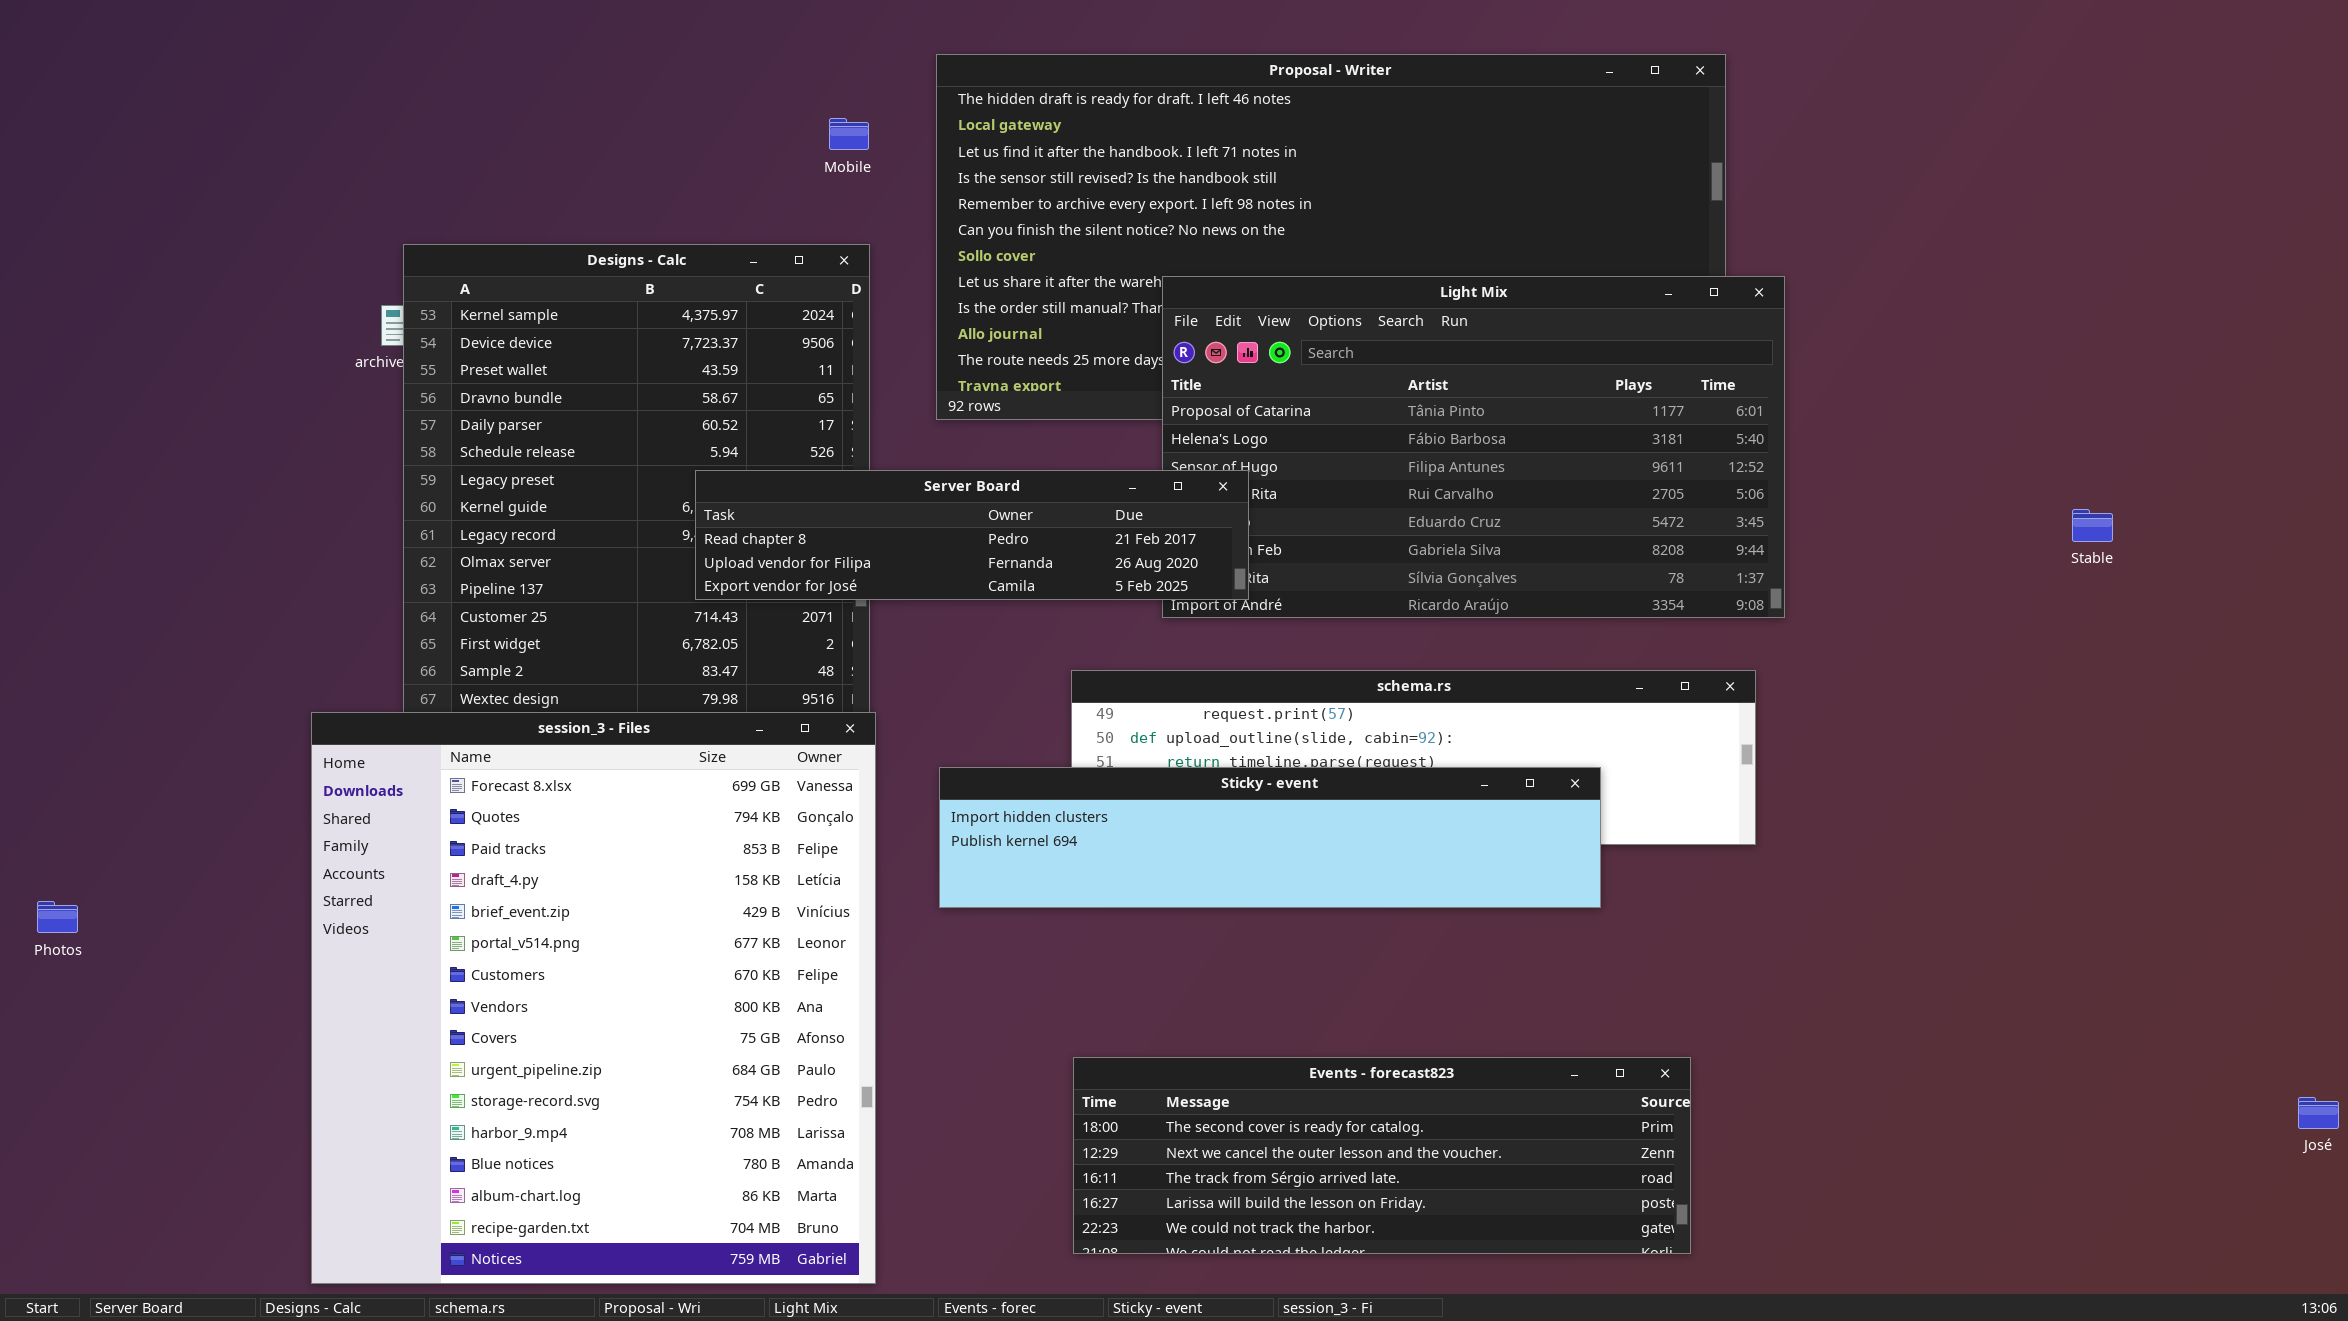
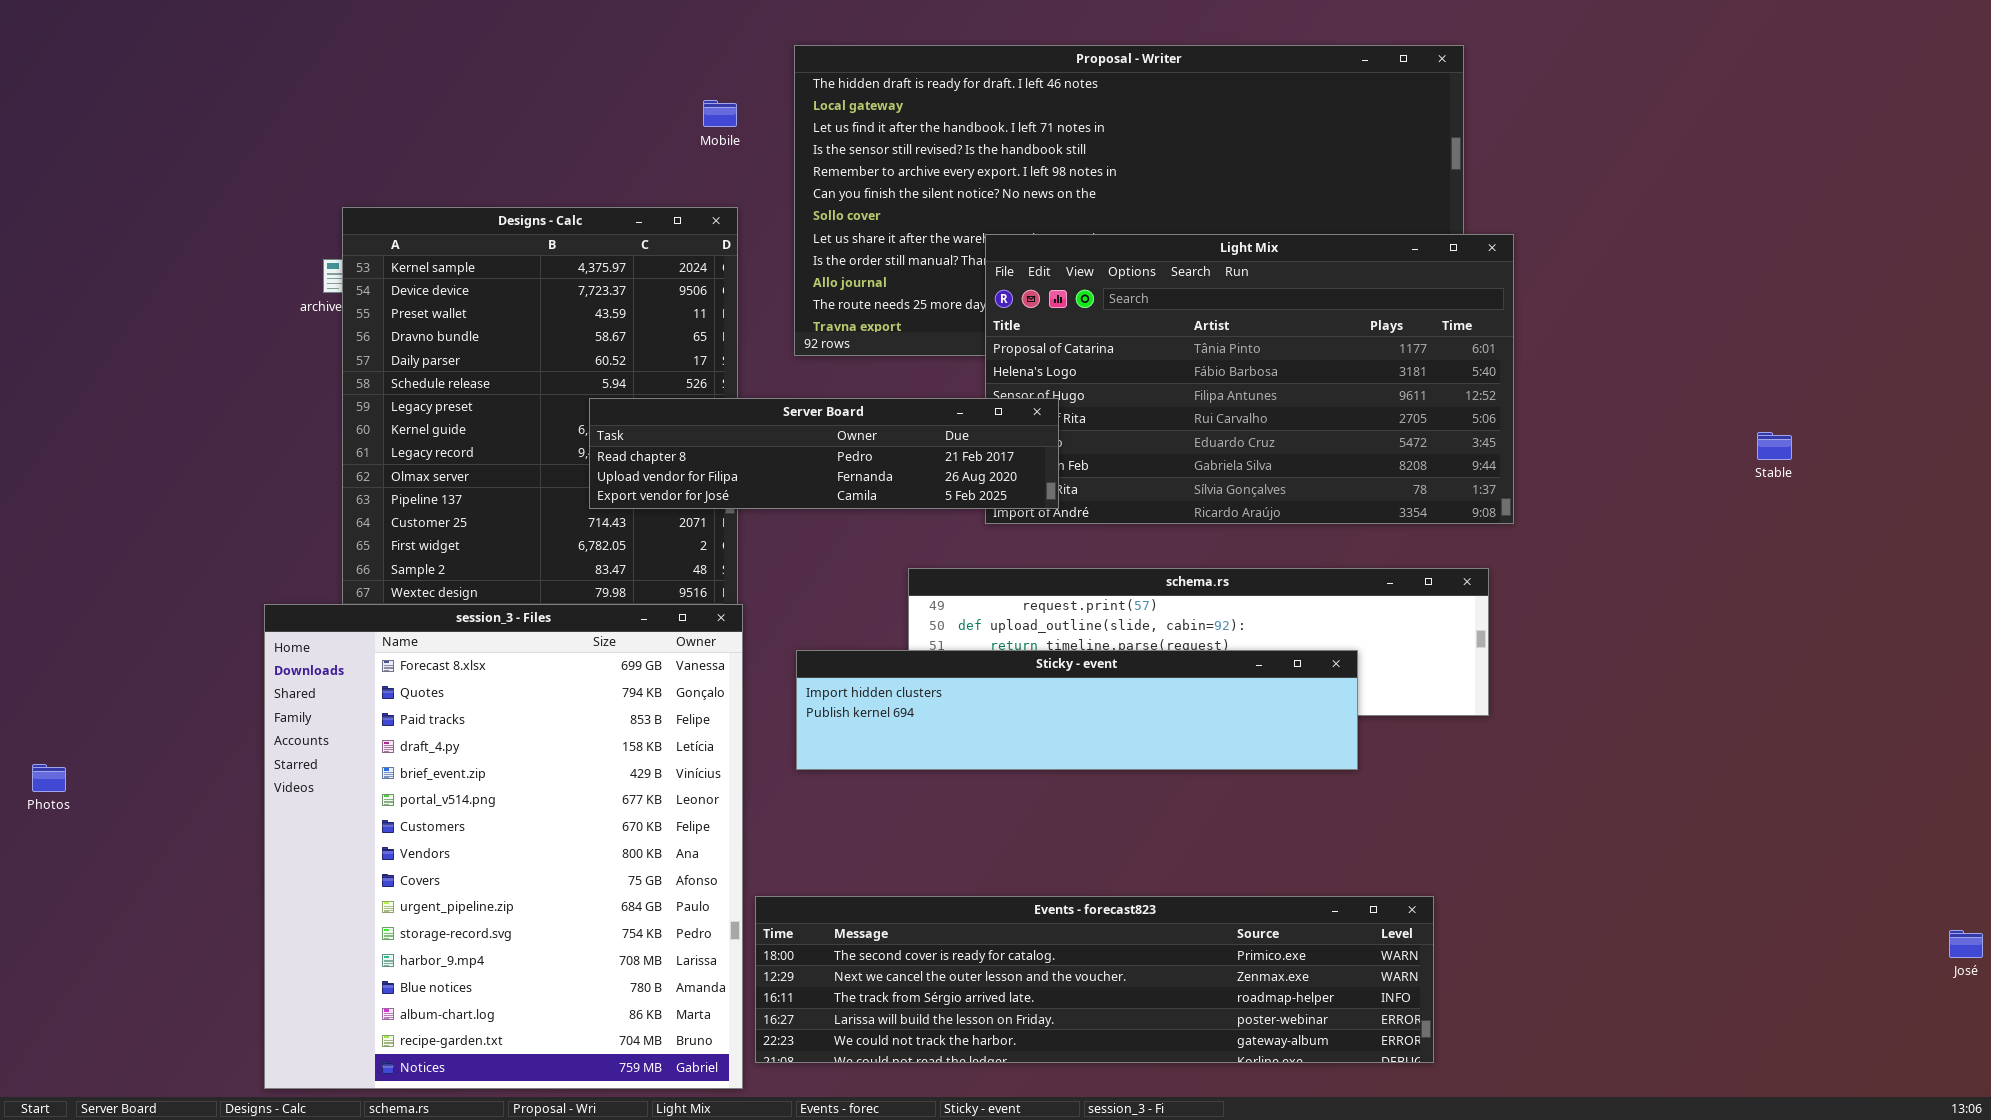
Events - forecast823: [1073,1057,1691,1254] -> [755,896,1434,1063], resized

